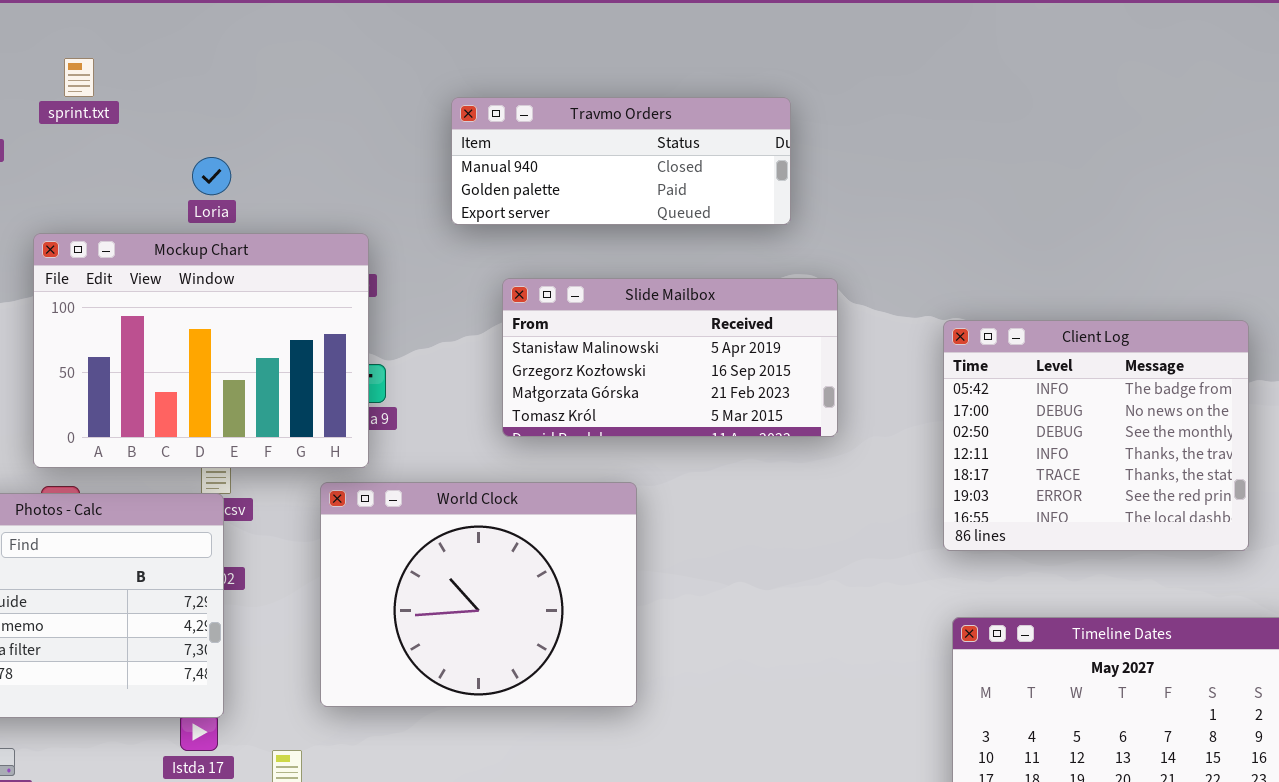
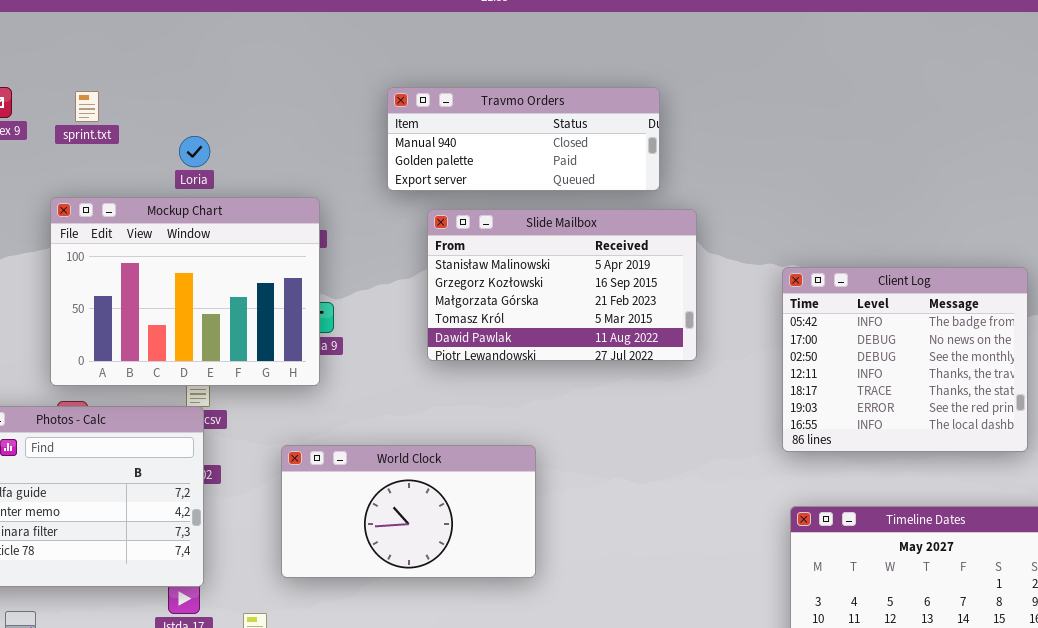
sprint.txt: [64,58,94,97] -> [75,91,99,122], moved
Slide Mailbox: [502,278,838,437] -> [427,209,697,361], resized
World Clock: [320,482,637,707] -> [281,445,536,578], resized

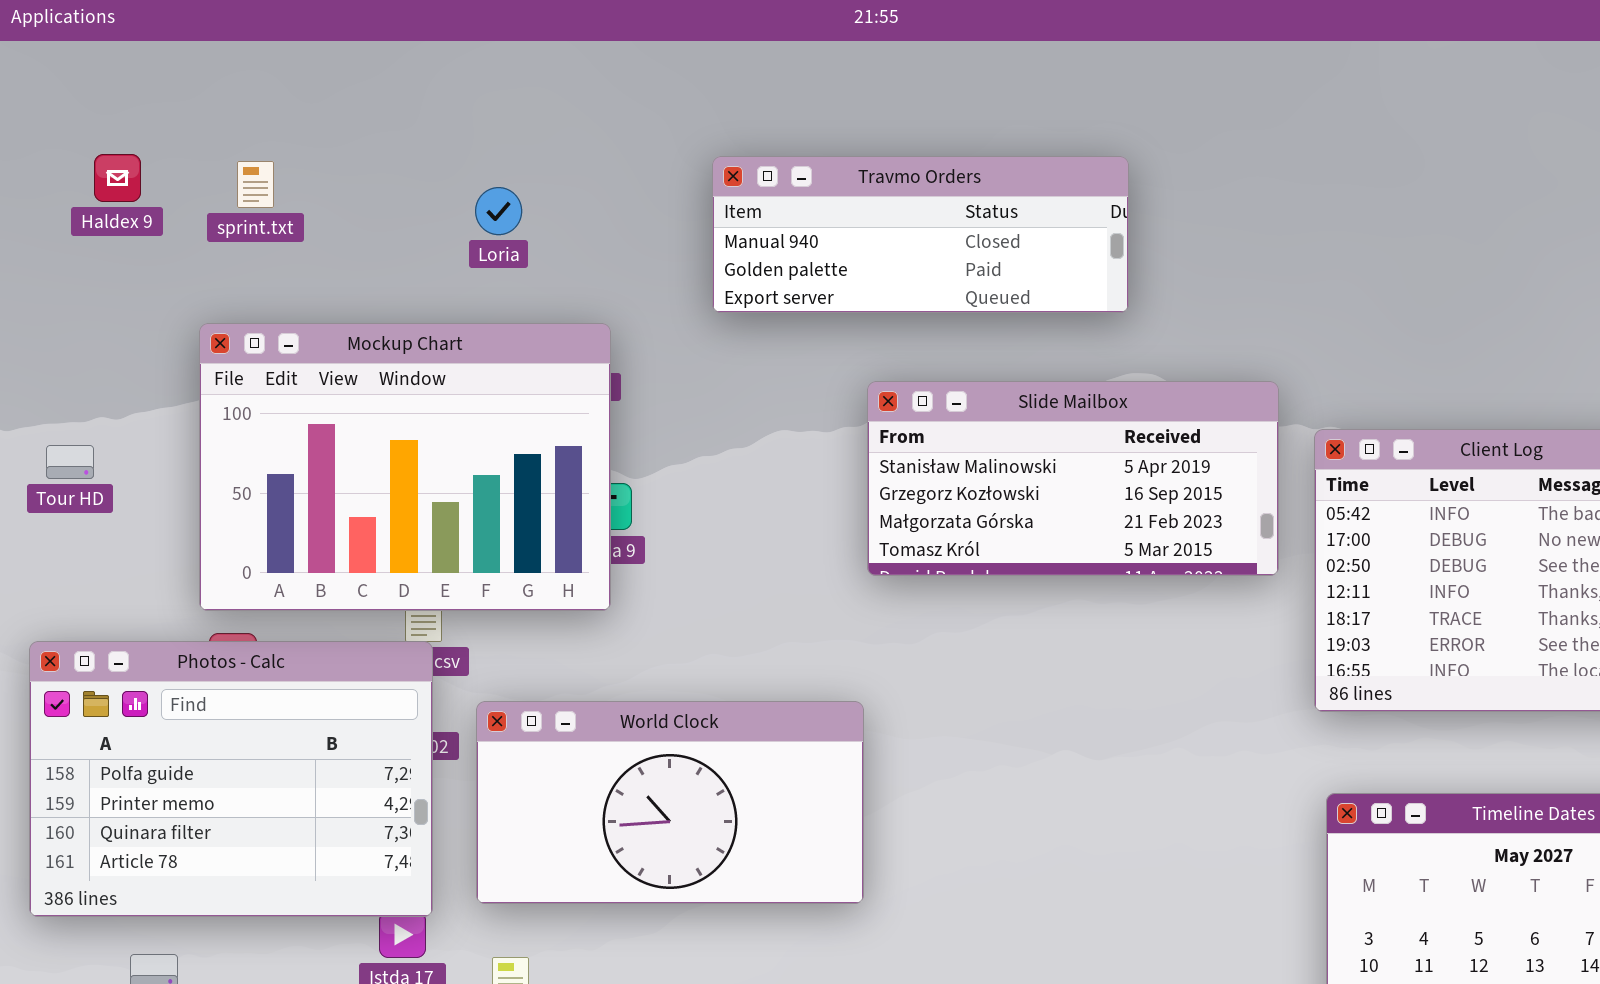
Loria: [179,136,210,167] -> [475,187,522,235], moved
Slide Mailbox: [427,209,697,361] -> [867,381,1279,576], moved, resized
World Clock: [281,445,536,578] -> [476,701,864,904], moved

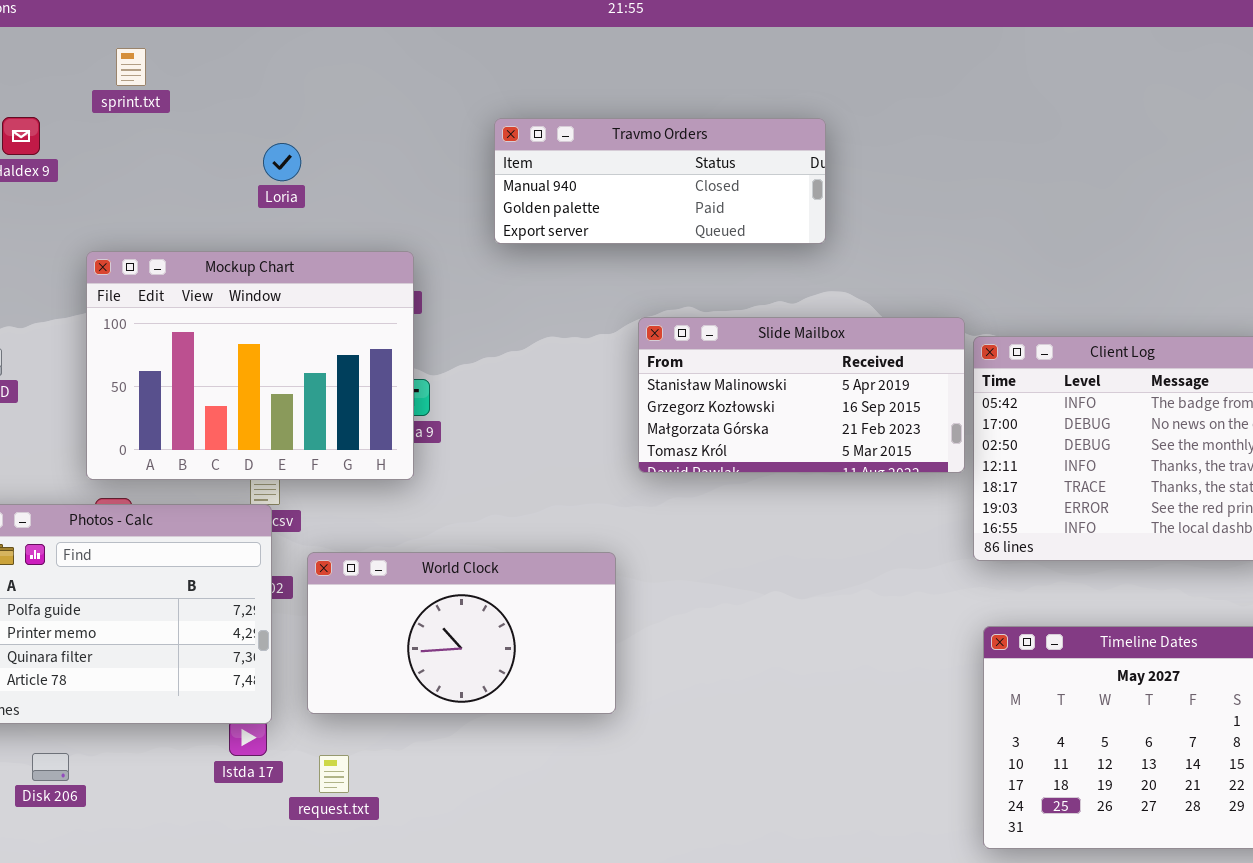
sprint.txt: [237,161,274,208] -> [116,48,146,86], moved
Loria: [475,187,522,235] -> [263,143,301,181], moved
Slide Mailbox: [867,381,1279,576] -> [638,317,965,473], moved

